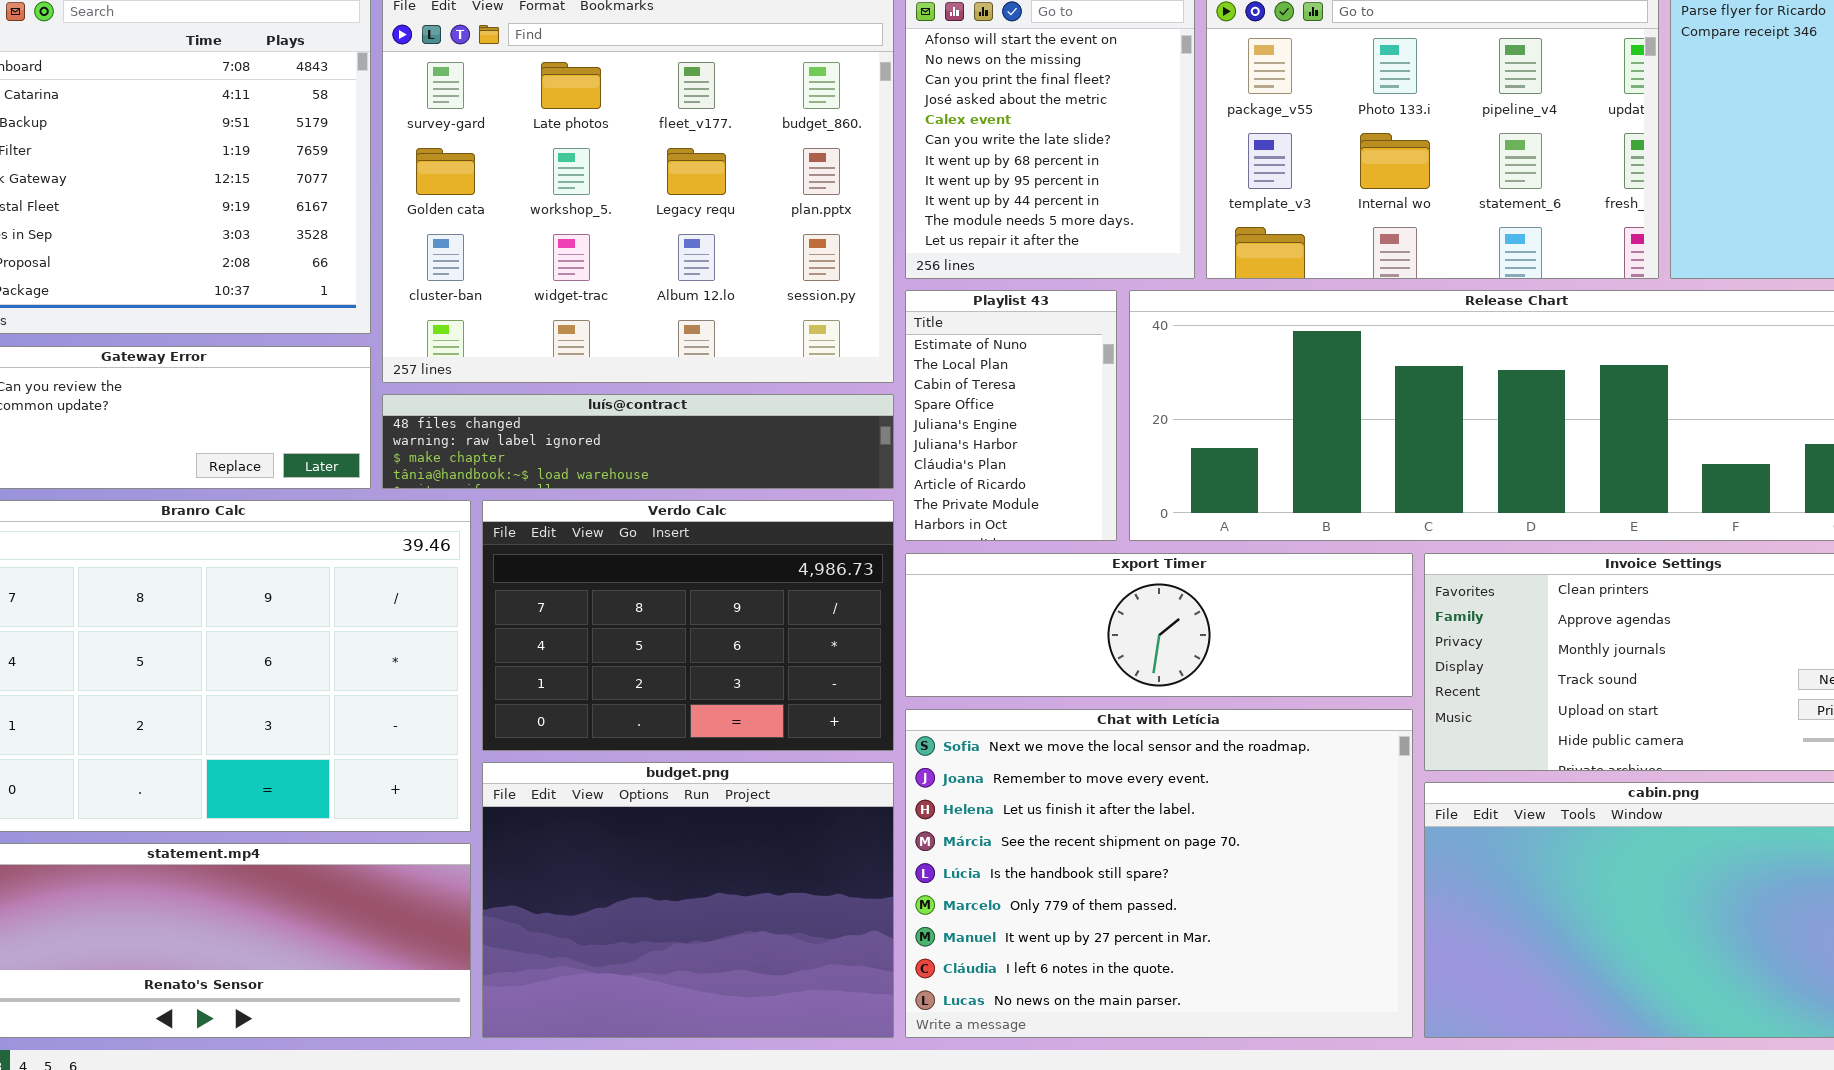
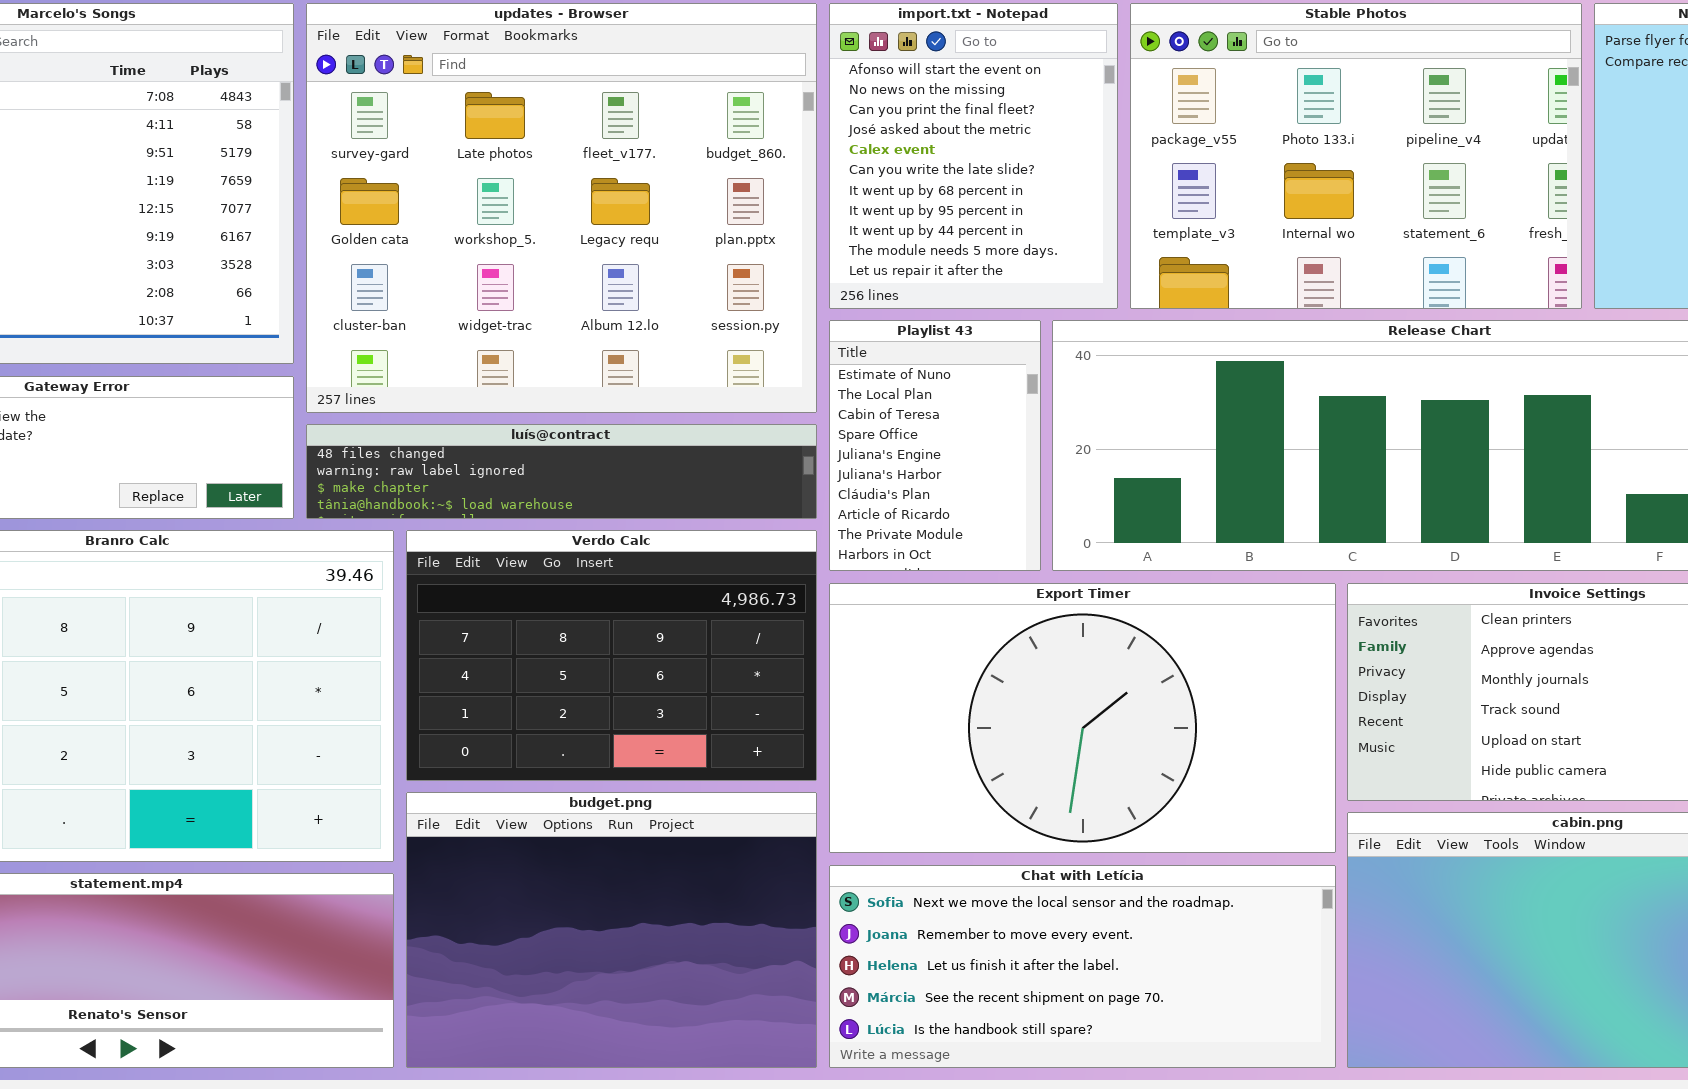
Export Timer: [905,553,1413,697] -> [829,583,1336,853], resized
Chat with Letícia: [905,709,1413,1038] -> [829,865,1336,1068], resized

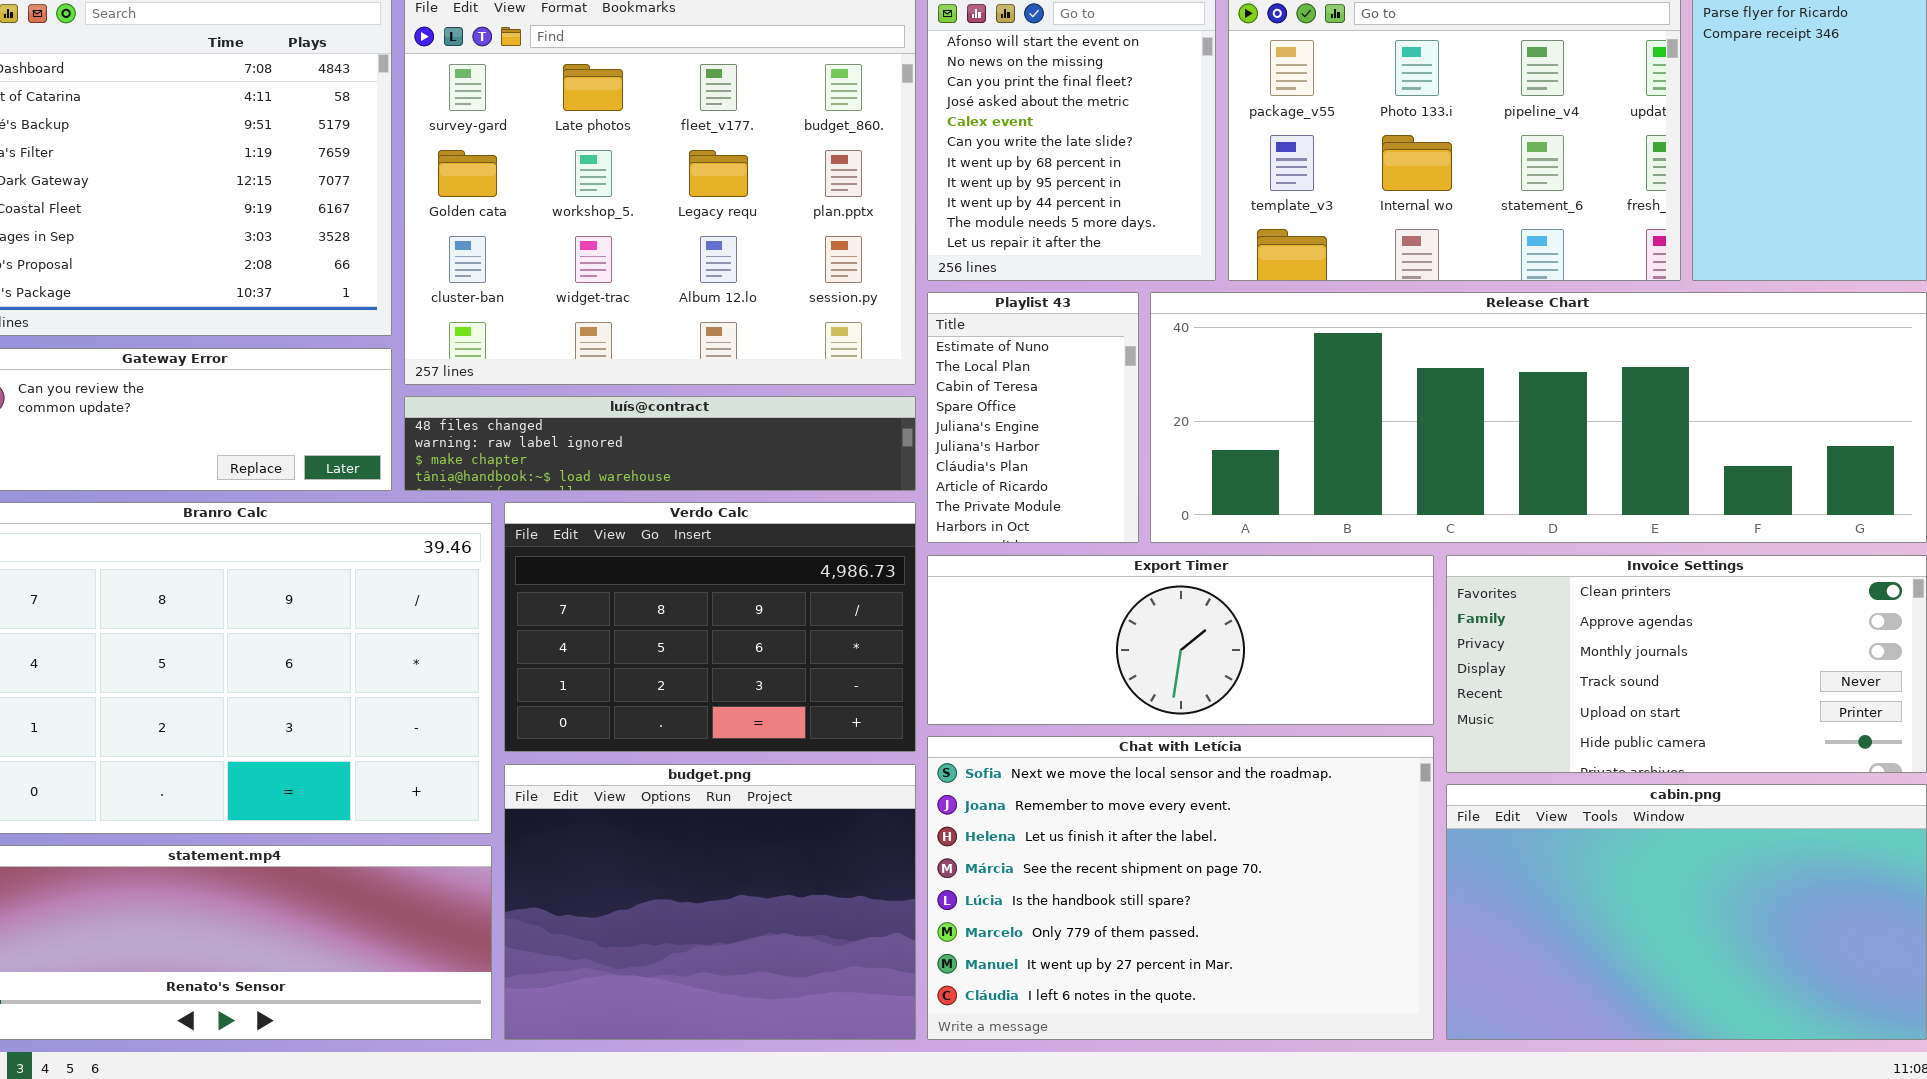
Export Timer: [829,583,1336,853] -> [927,555,1434,725], resized
Chat with Letícia: [829,865,1336,1068] -> [927,736,1434,1040], resized

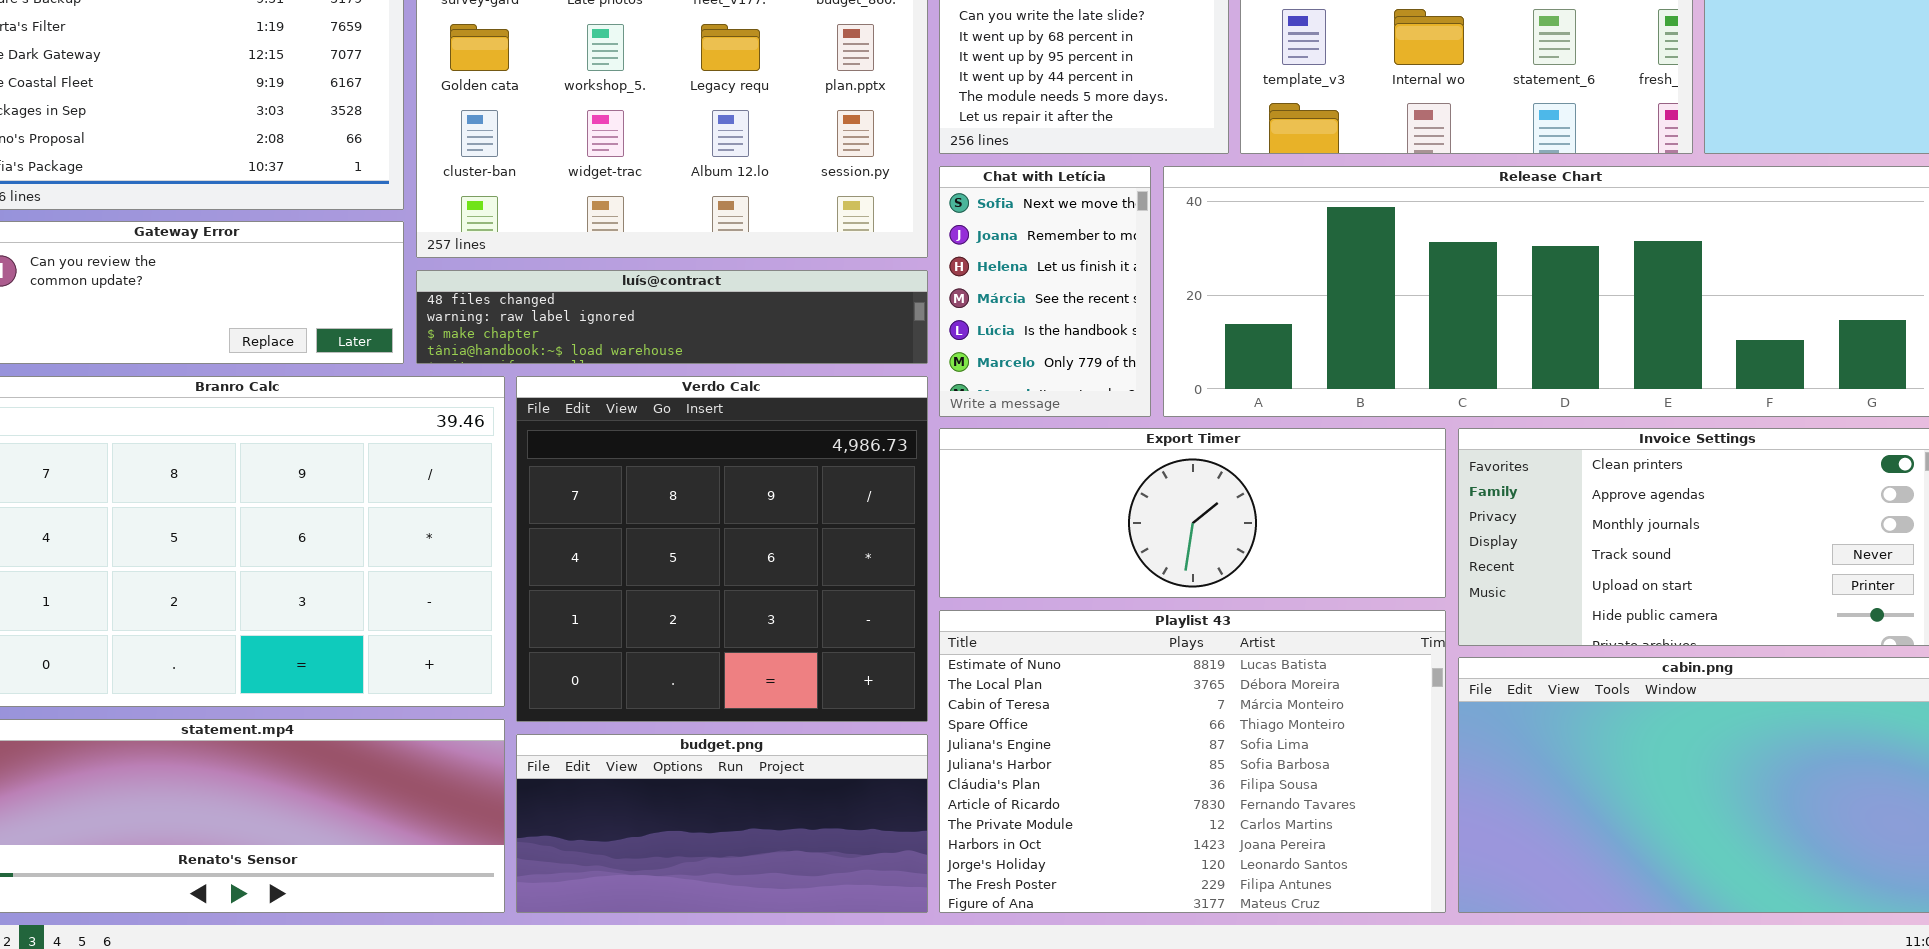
Playlist 43: [927,292,1139,543] -> [939,610,1446,913], moved, resized
Verdo Calc: [504,502,916,752] -> [516,376,928,722], resized
Chat with Letícia: [927,736,1434,1040] -> [939,166,1151,417], moved, resized
budget.png: [504,764,916,1040] -> [516,734,928,913], resized

